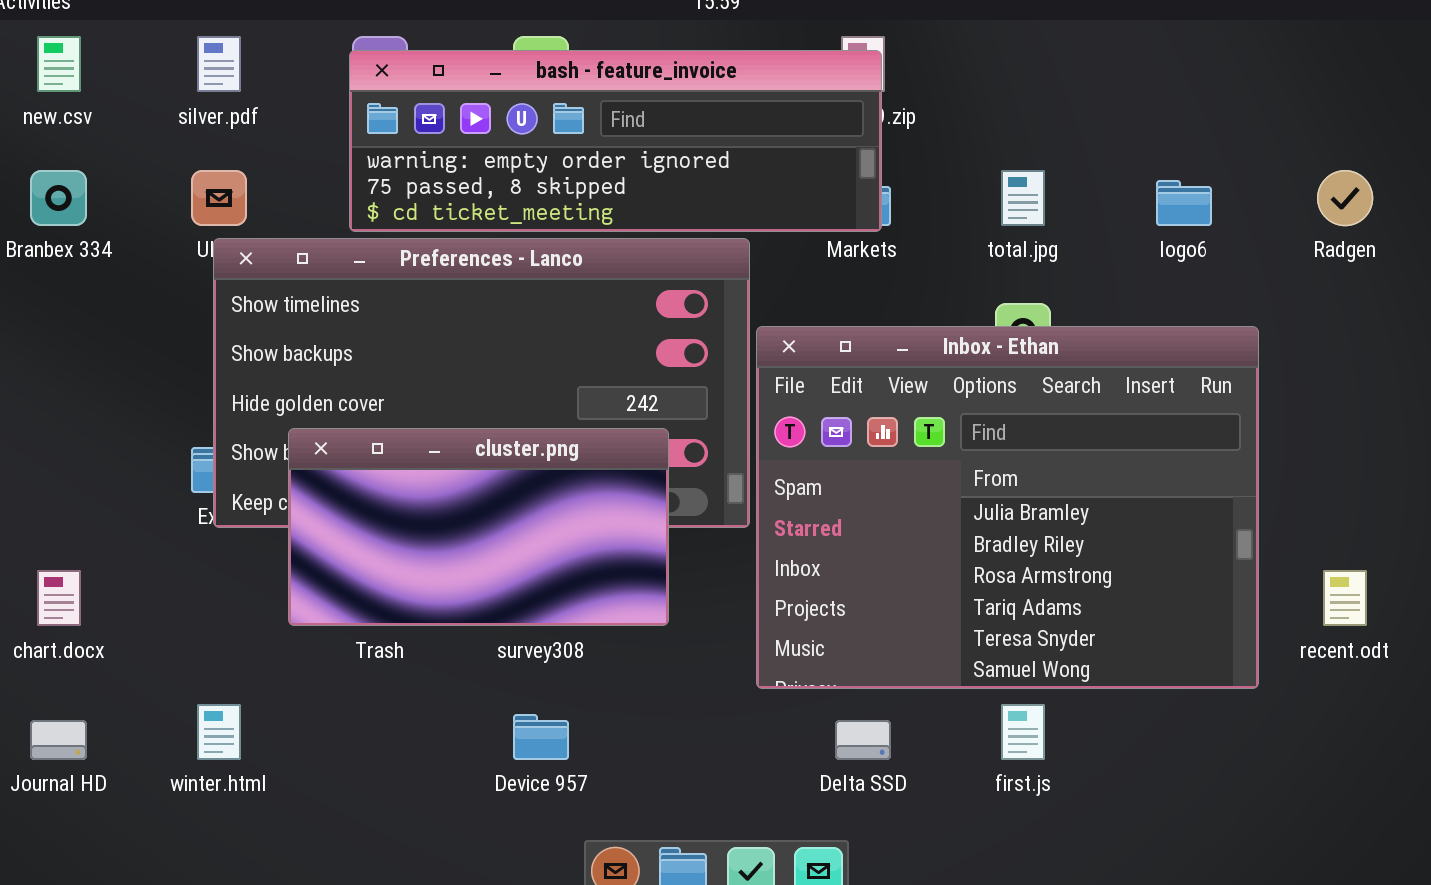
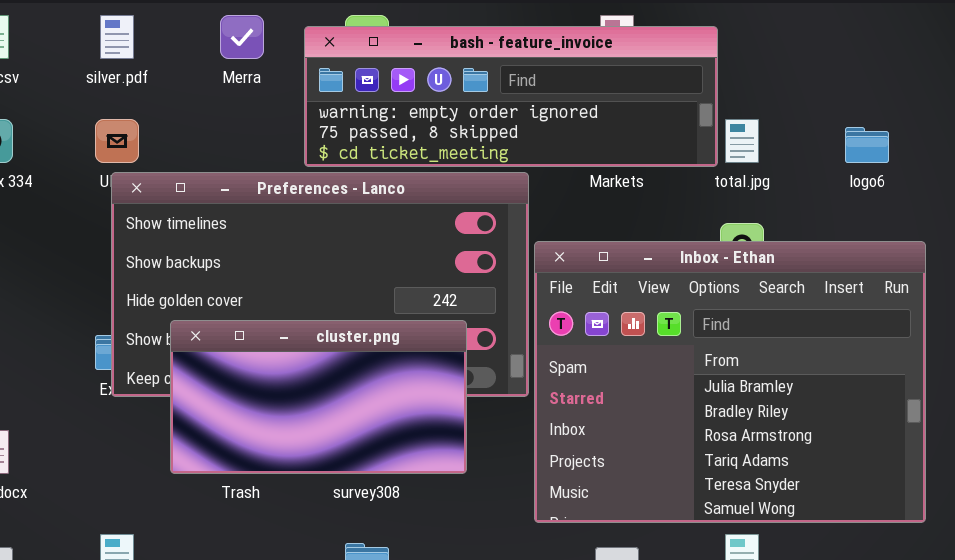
bash - feature_invoice: [349,50,882,232] -> [304,26,718,167], moved

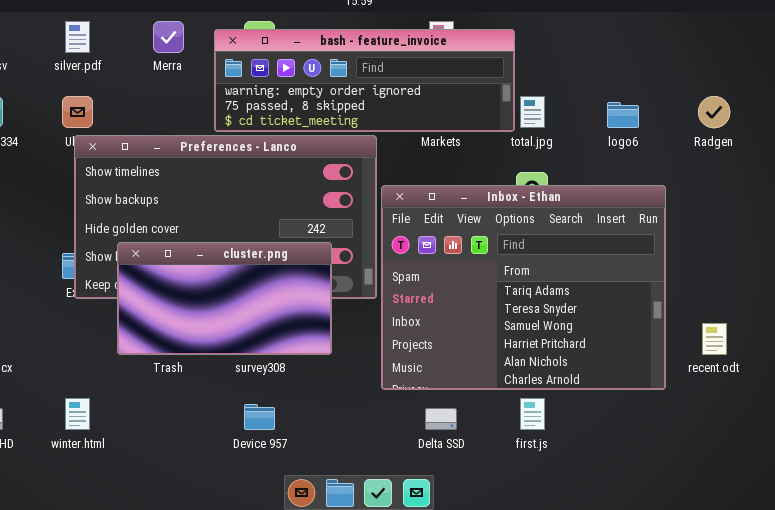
Inbox - Ethan: [534,241,926,523] -> [381,185,666,390], scrolled down 3 rows

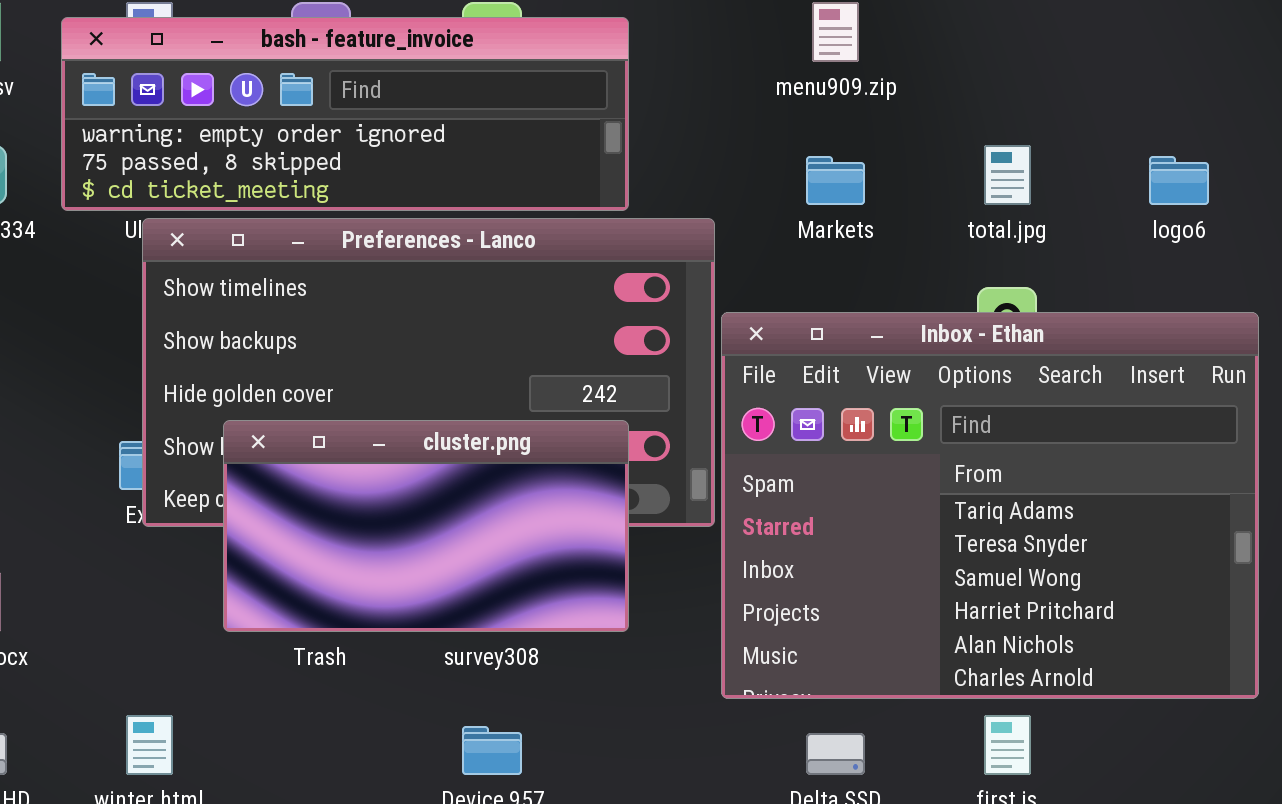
bash - feature_invoice: [214,29,515,132] -> [61,17,629,211], moved

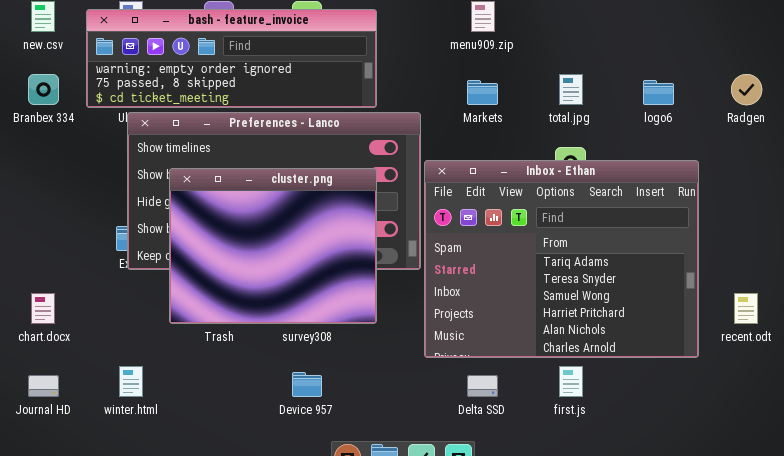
cluster.png: [223,420,629,632] -> [169,168,377,324], resized

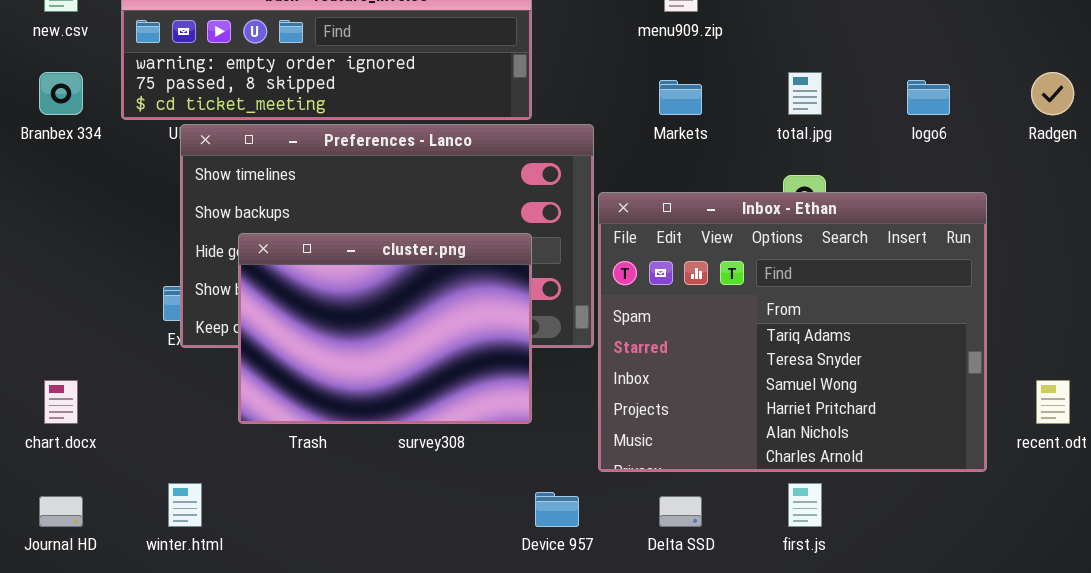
cluster.png: [169,168,377,324] -> [238,233,532,424], resized
Device 957: [292,372,322,397] -> [535,492,579,527], moved

